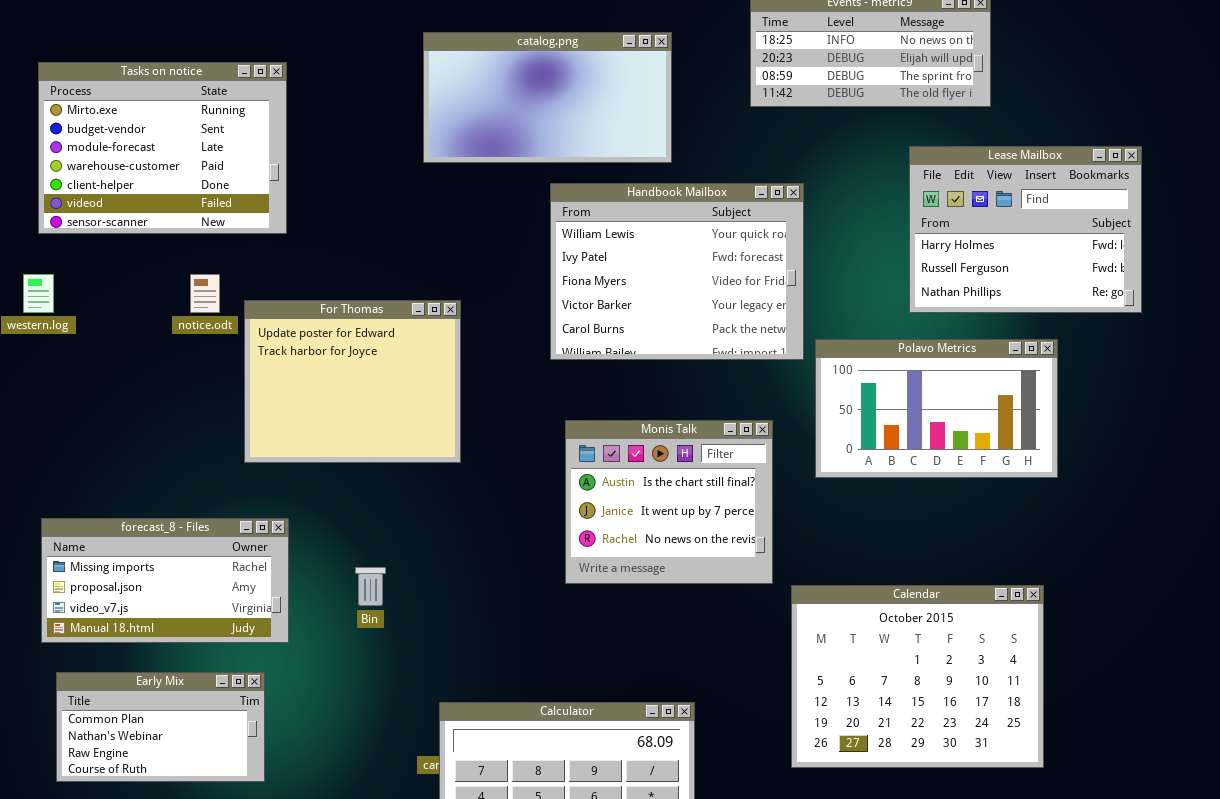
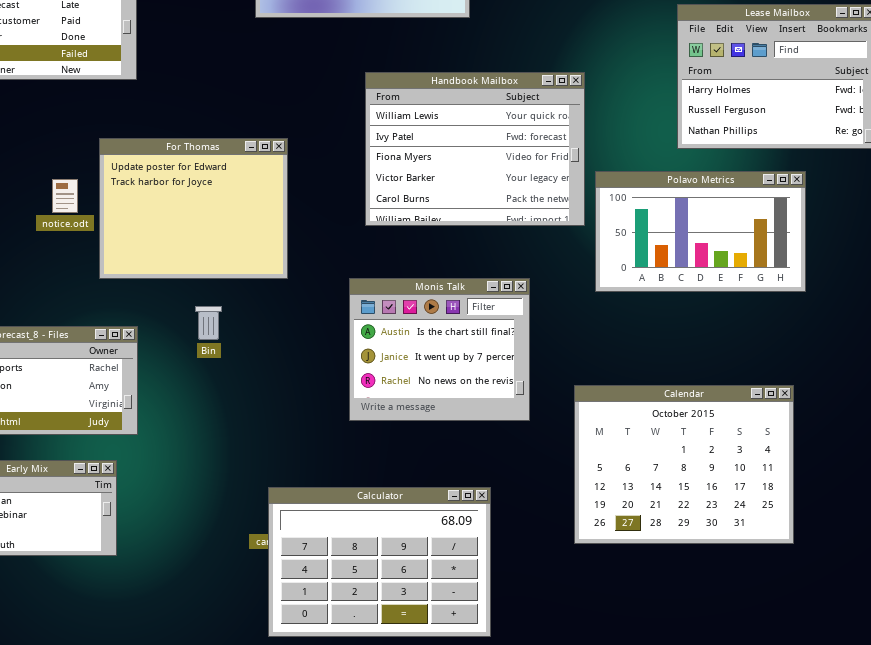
Handbook Mailbox: [550,183,804,360] -> [365,72,585,226], moved
notice.odt: [190,274,220,313] -> [52,179,78,213], moved
Monis Talk: [565,420,773,584] -> [349,278,530,421], moved
Bin: [355,567,386,606] -> [195,306,222,340], moved

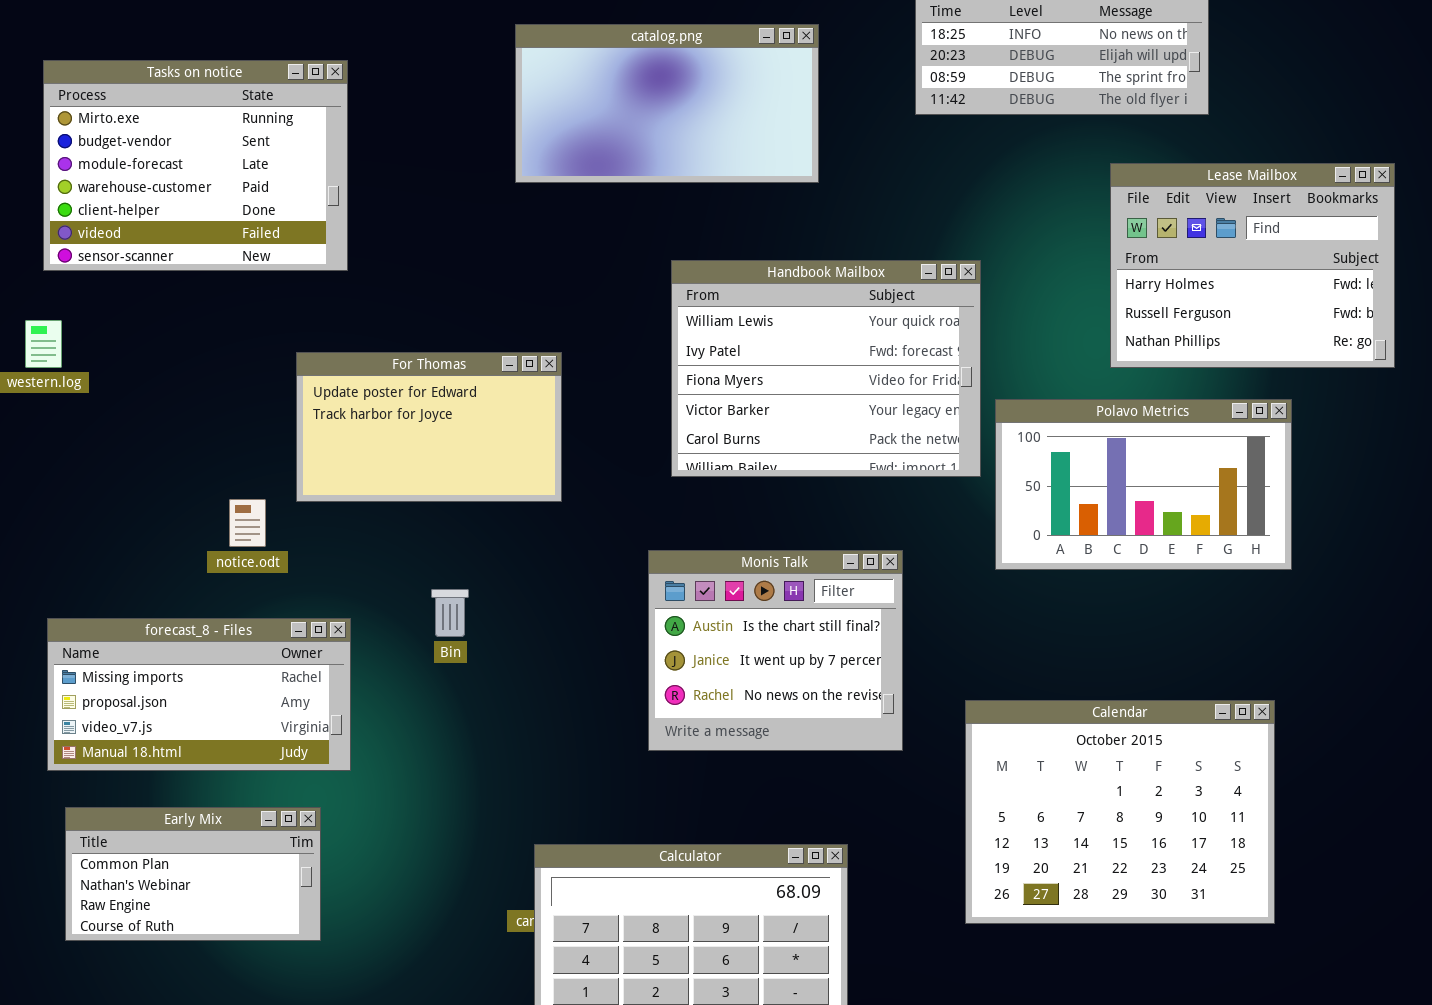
For Thomas: [99,138,288,279] -> [296,352,562,502], resized
notice.odt: [52,179,78,213] -> [229,499,266,547], moved

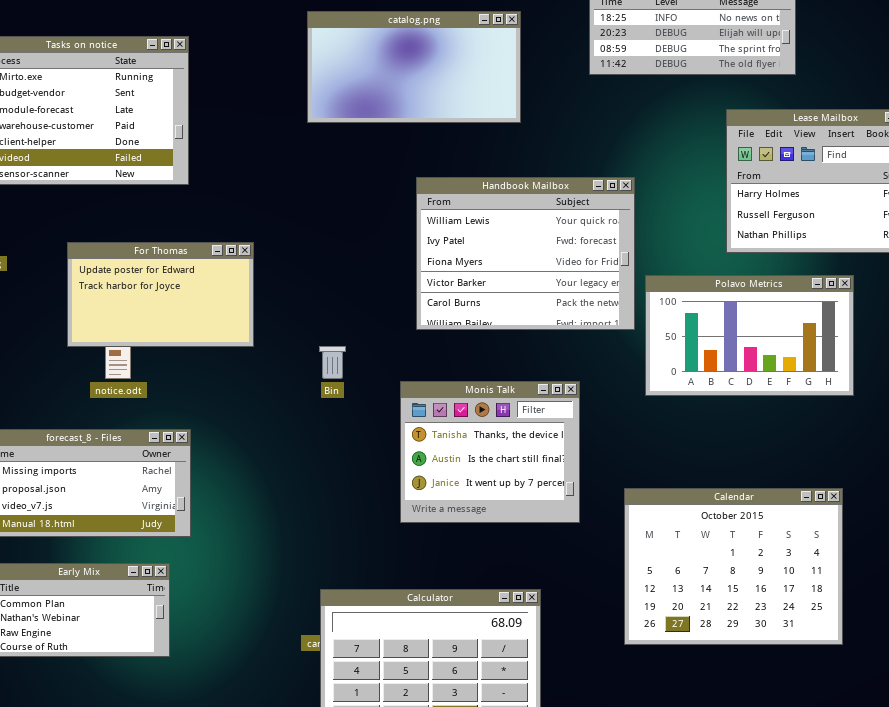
For Thomas: [296,352,562,502] -> [67,242,254,347], moved
Monis Talk: [648,550,903,751] -> [400,381,580,523], scrolled up 1 row
Bin: [431,589,469,637] -> [319,346,346,379], moved

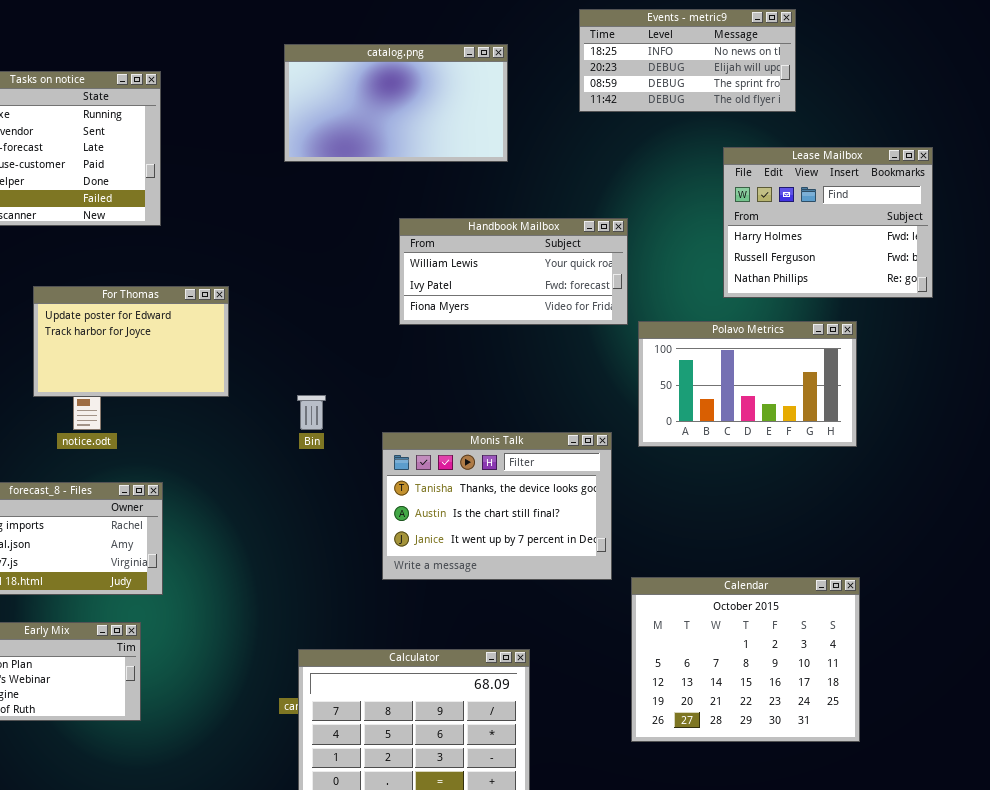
Handbook Mailbox: [416,177,635,330] -> [399,218,628,325], resized
Monis Talk: [400,381,580,523] -> [382,432,612,580], resized
Calendar: [624,488,843,645] -> [631,577,860,742], moved

